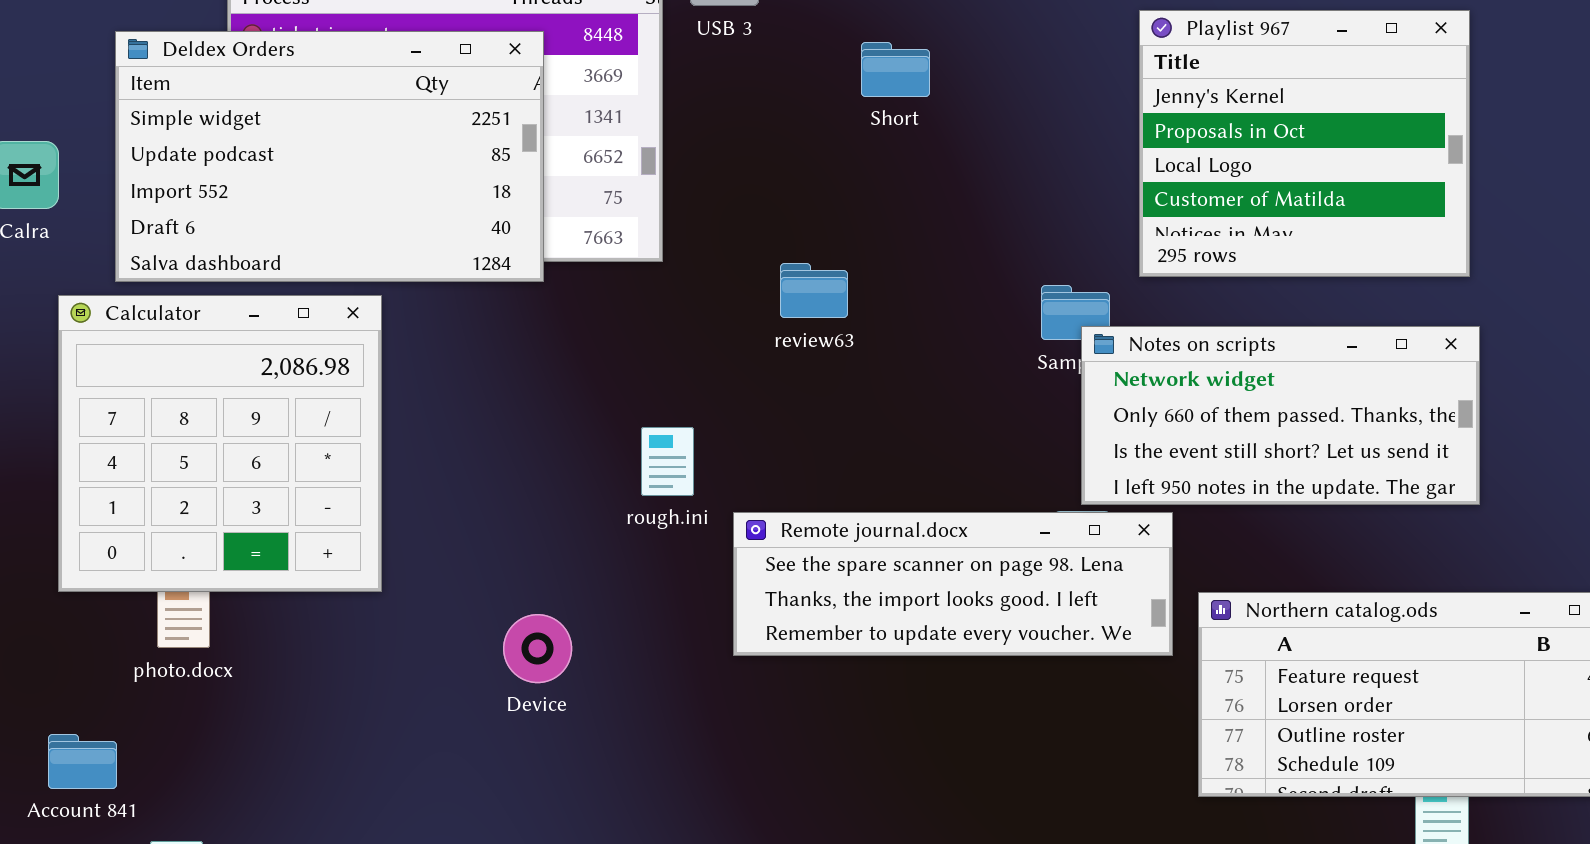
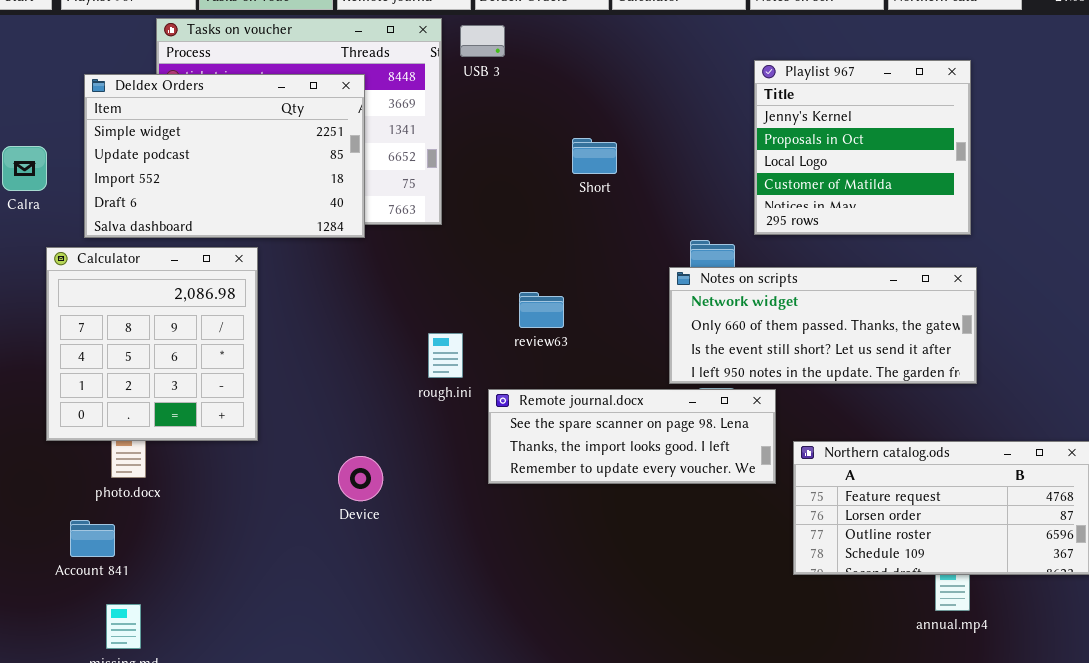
Short: [861,42,930,97] -> [572,138,617,174], moved
review63: [780,263,848,318] -> [519,292,564,328], moved
Notes on scripts: [1081,326,1480,505] -> [669,267,977,384], resized
Account 841: [48,734,117,789] -> [70,520,115,557], moved

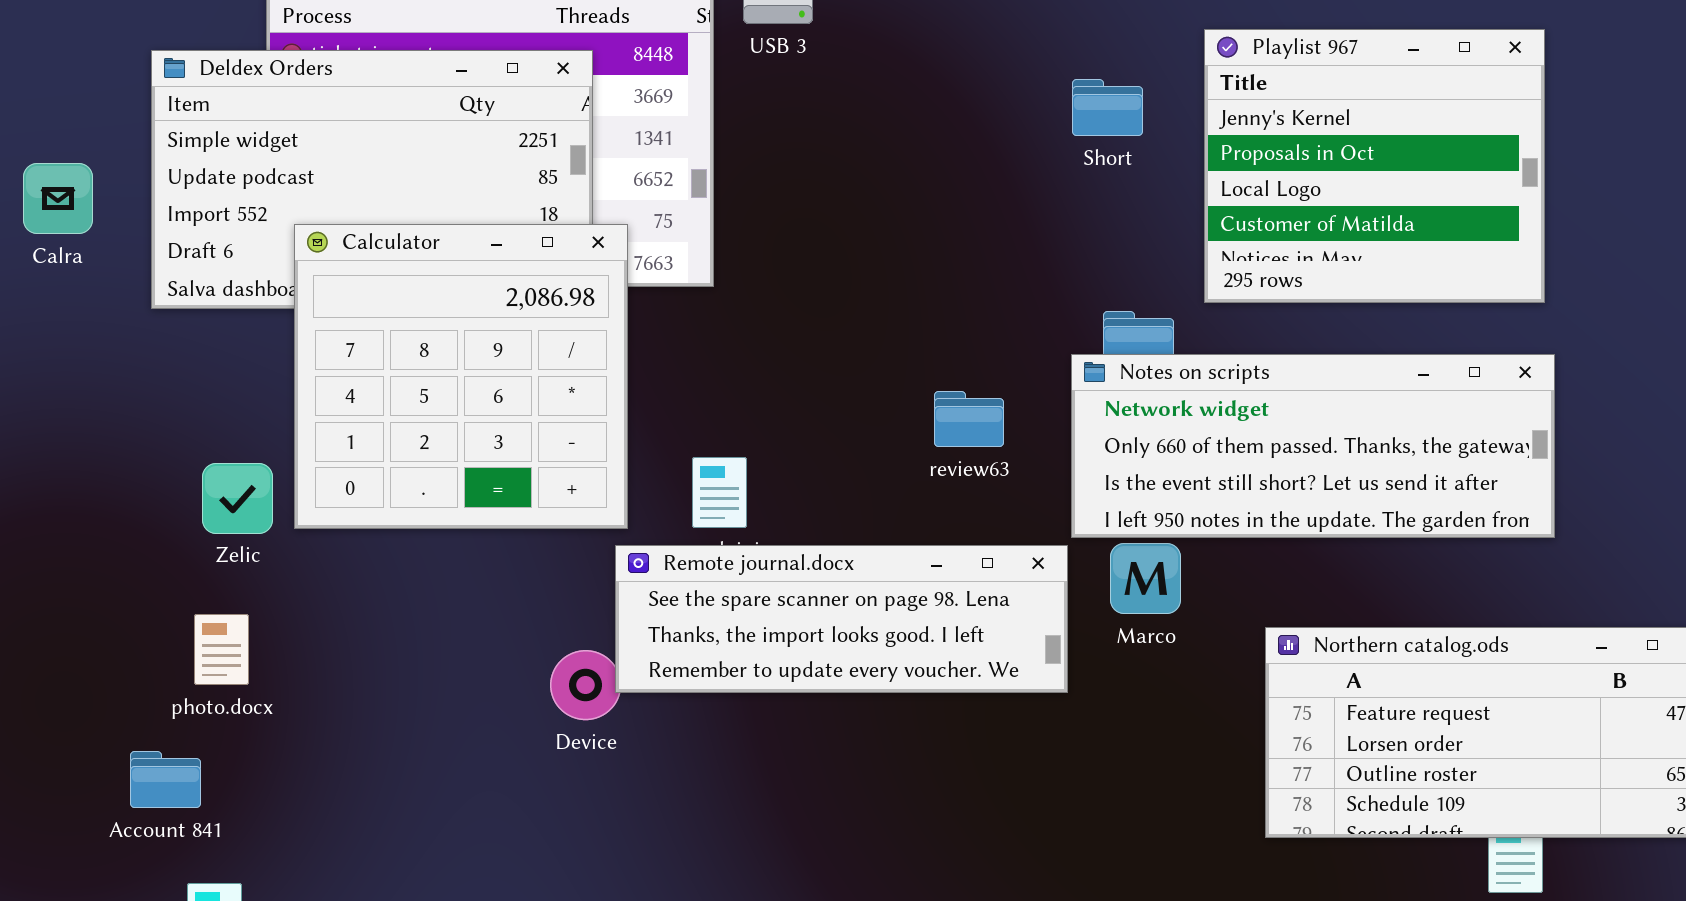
Short: [572,138,617,174] -> [1072,79,1143,136], moved
Calculator: [46,247,258,441] -> [294,224,628,529], moved
review63: [519,292,564,328] -> [934,391,1004,447], moved
Remote journal.docx: [488,389,776,484] -> [615,545,1068,693], moved

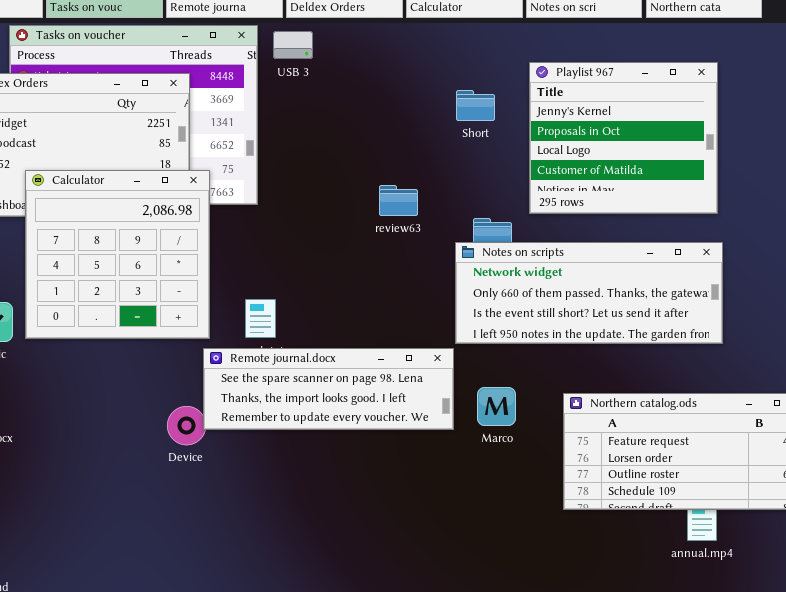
review63: [934,391,1004,447] -> [379,185,418,216], moved
Marco: [1110,543,1181,614] -> [477,387,516,426], moved

